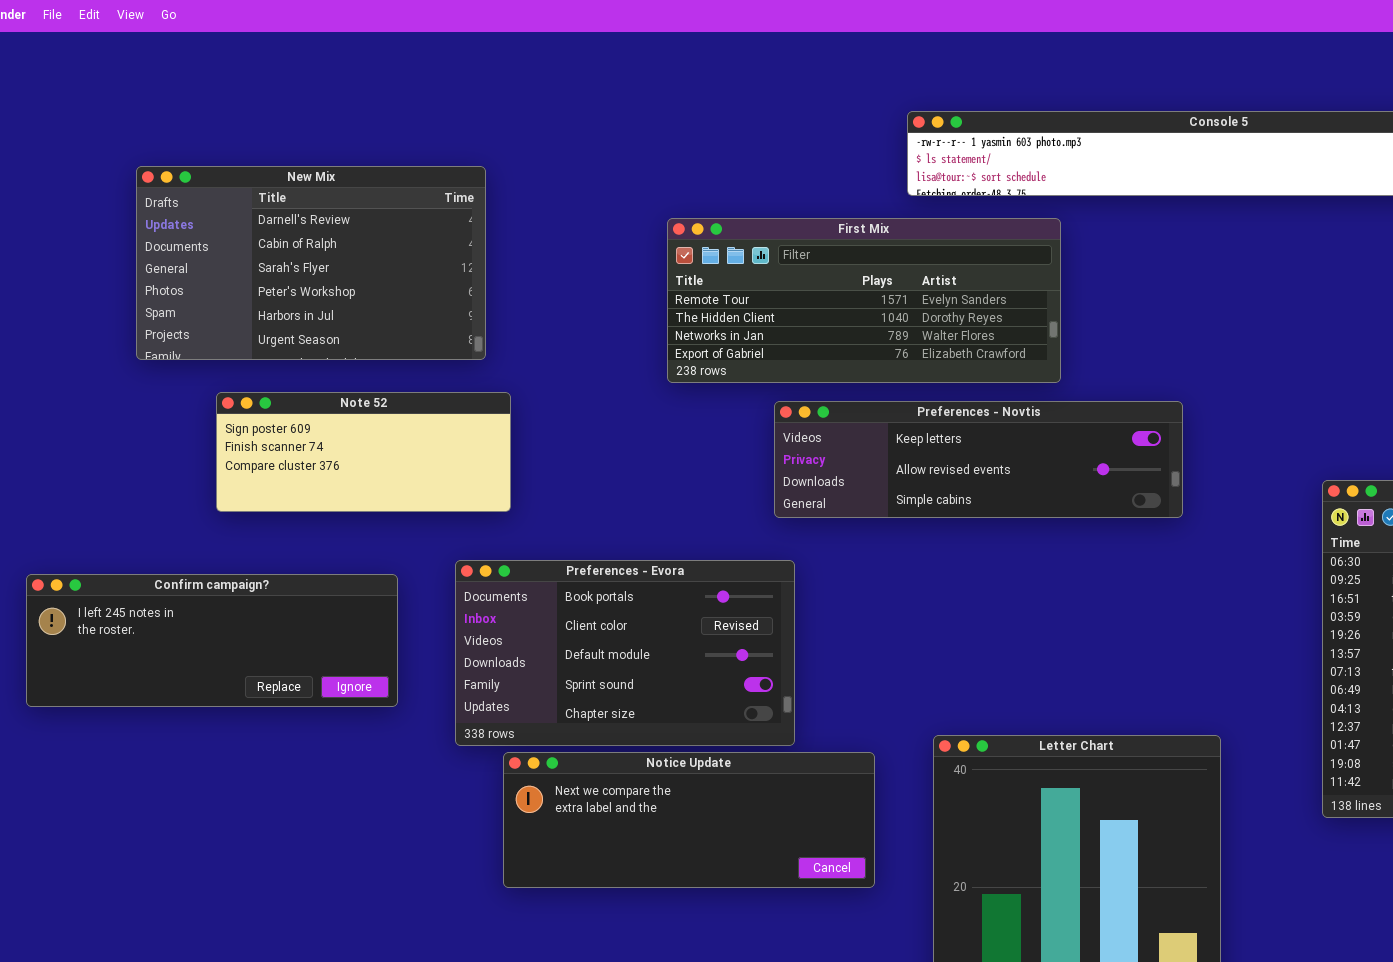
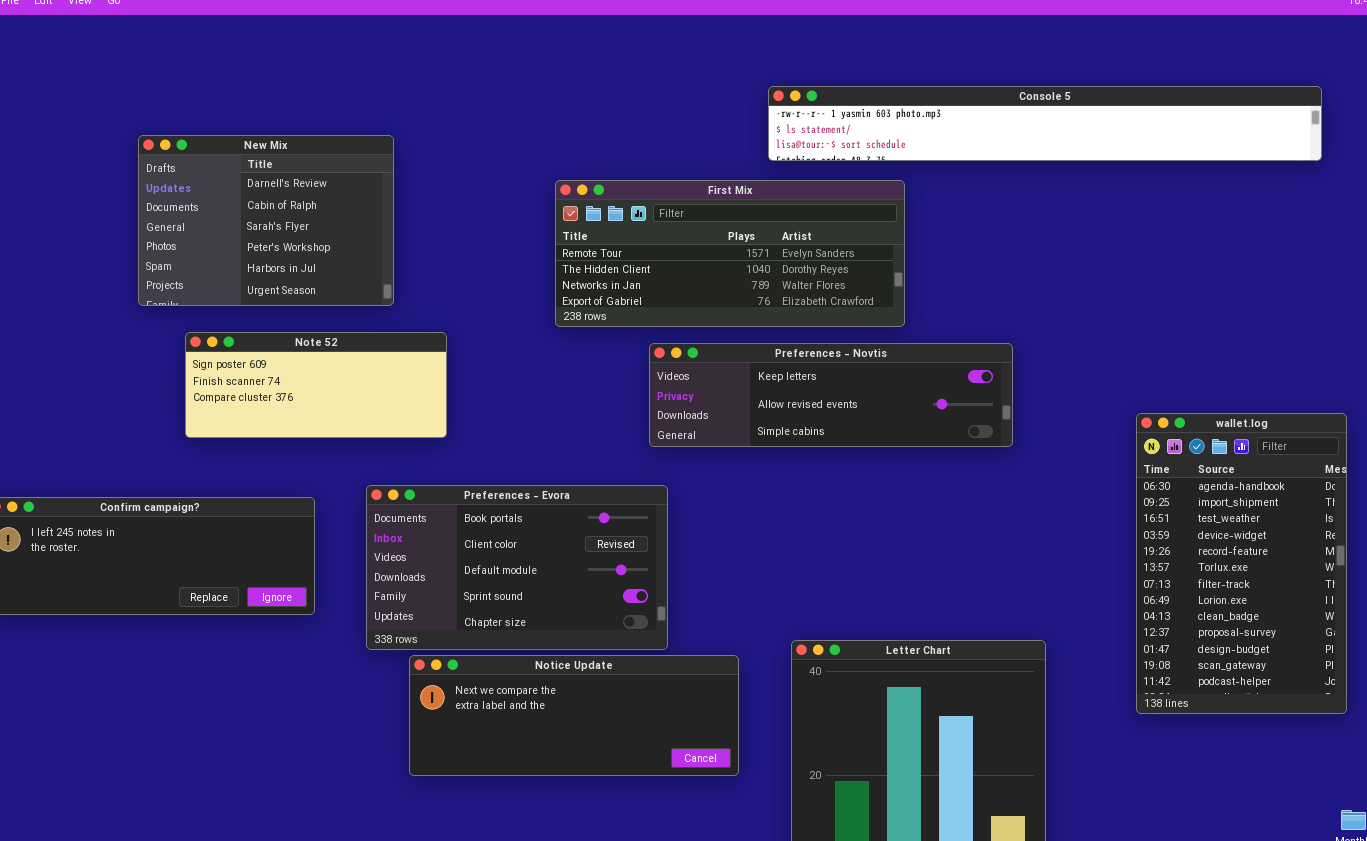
New Mix: [136,166,486,360] -> [138,135,394,306], resized
Note 52: [216,392,511,512] -> [185,332,447,438], moved

